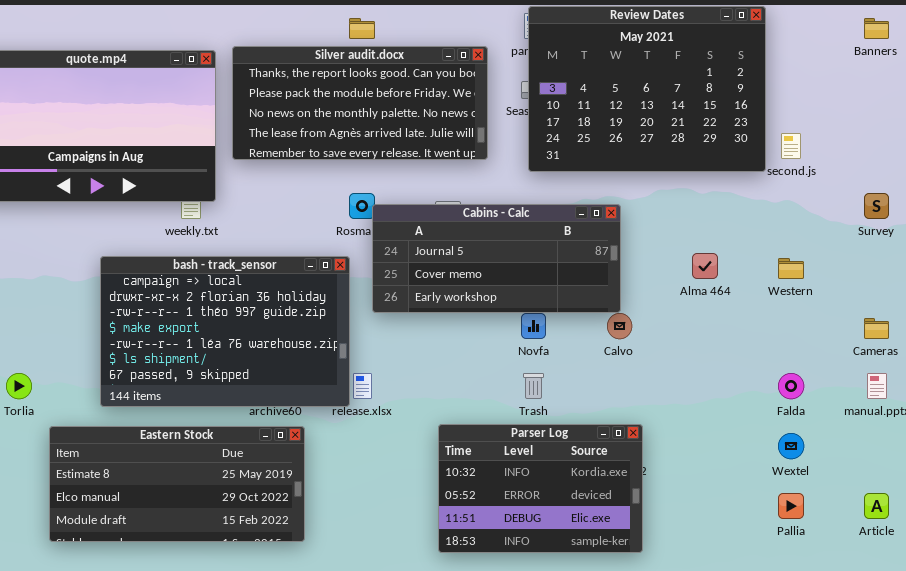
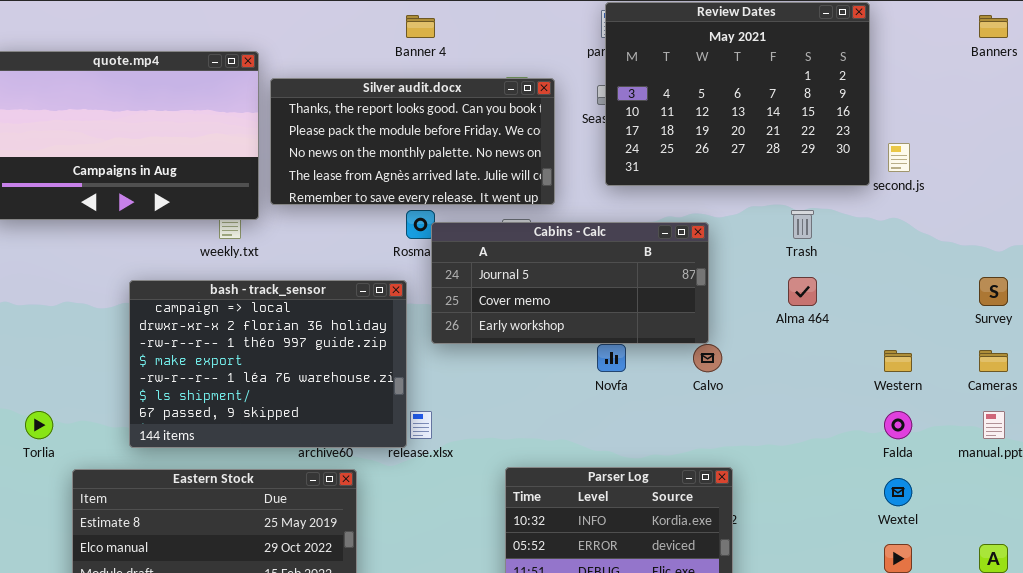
Silver audit.docx: [232,46,488,160] -> [270,78,555,205], moved
Survey: [864,193,889,219] -> [979,277,1008,306], moved
Western: [778,258,804,279] -> [884,350,912,372], moved
Trash: [523,373,544,399] -> [791,210,814,239], moved

